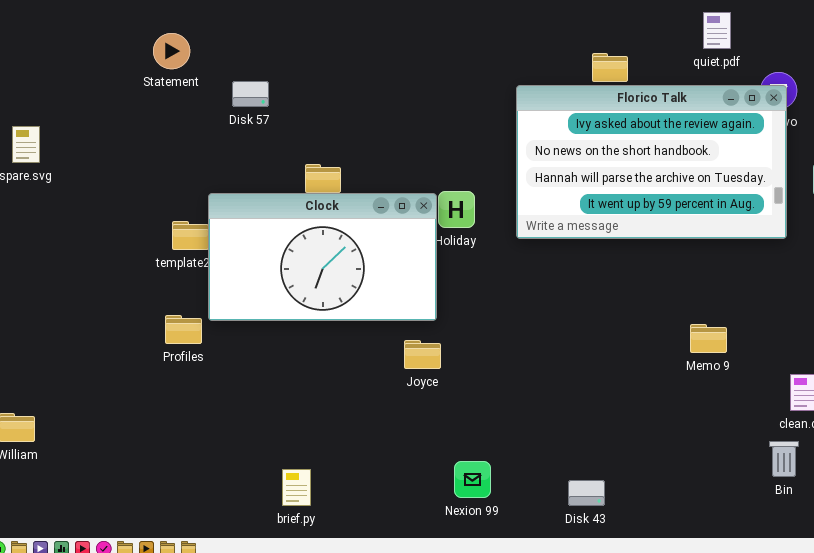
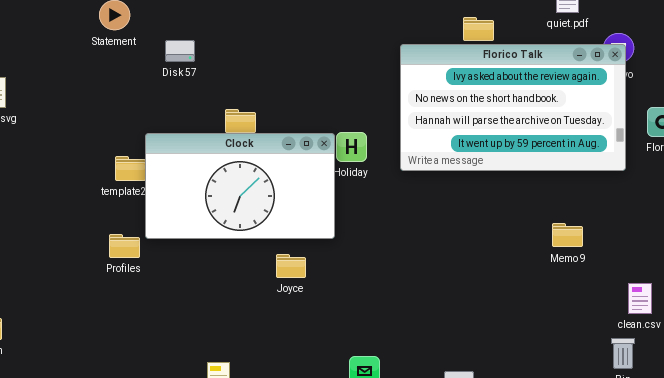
Memo 9: [690,324,727,353] -> [552,223,583,247], moved
Joyce: [404,340,441,369] -> [276,254,306,278], moved

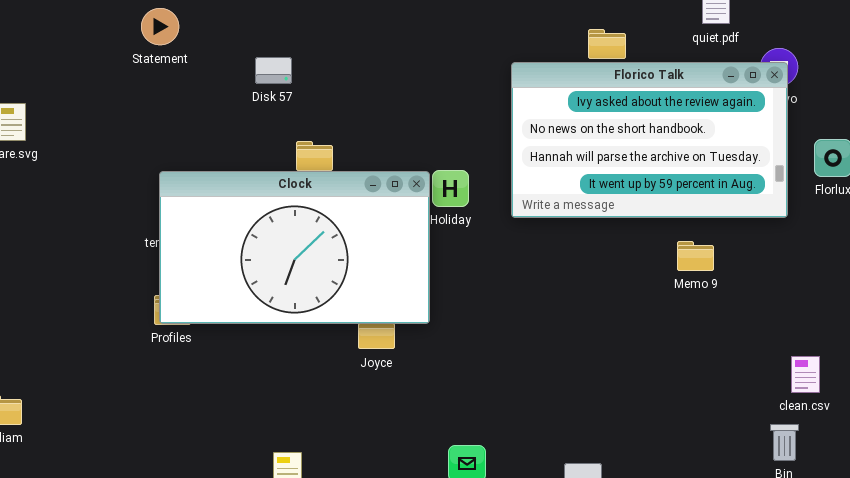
Disk 57: [165,40,195,62] -> [255,57,292,84], moved
Clock: [145,133,335,239] -> [159,171,430,324], resized
Memo 9: [552,223,583,247] -> [677,241,714,271], moved

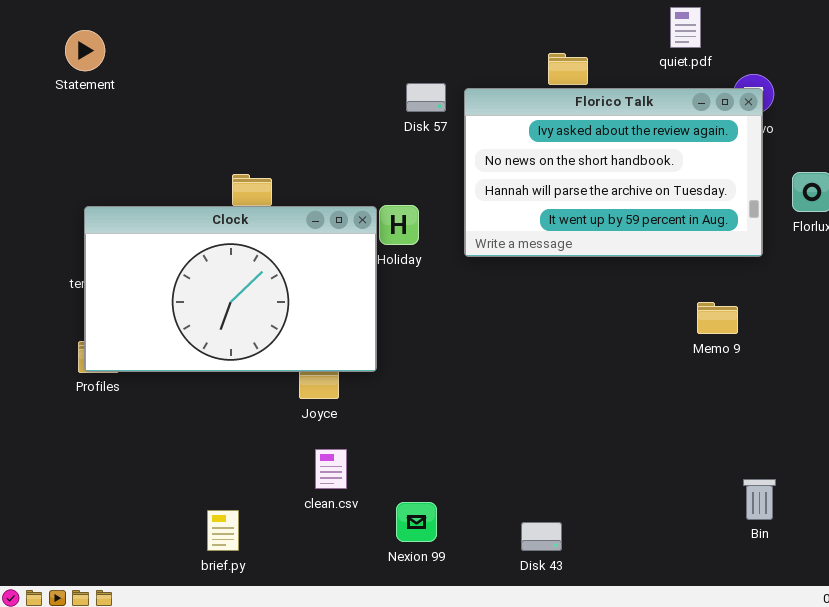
Disk 57: [255,57,292,84] -> [406,83,446,112], moved
Memo 9: [677,241,714,271] -> [697,302,738,334], moved
clean.csv: [791,356,820,393] -> [315,449,347,489], moved

